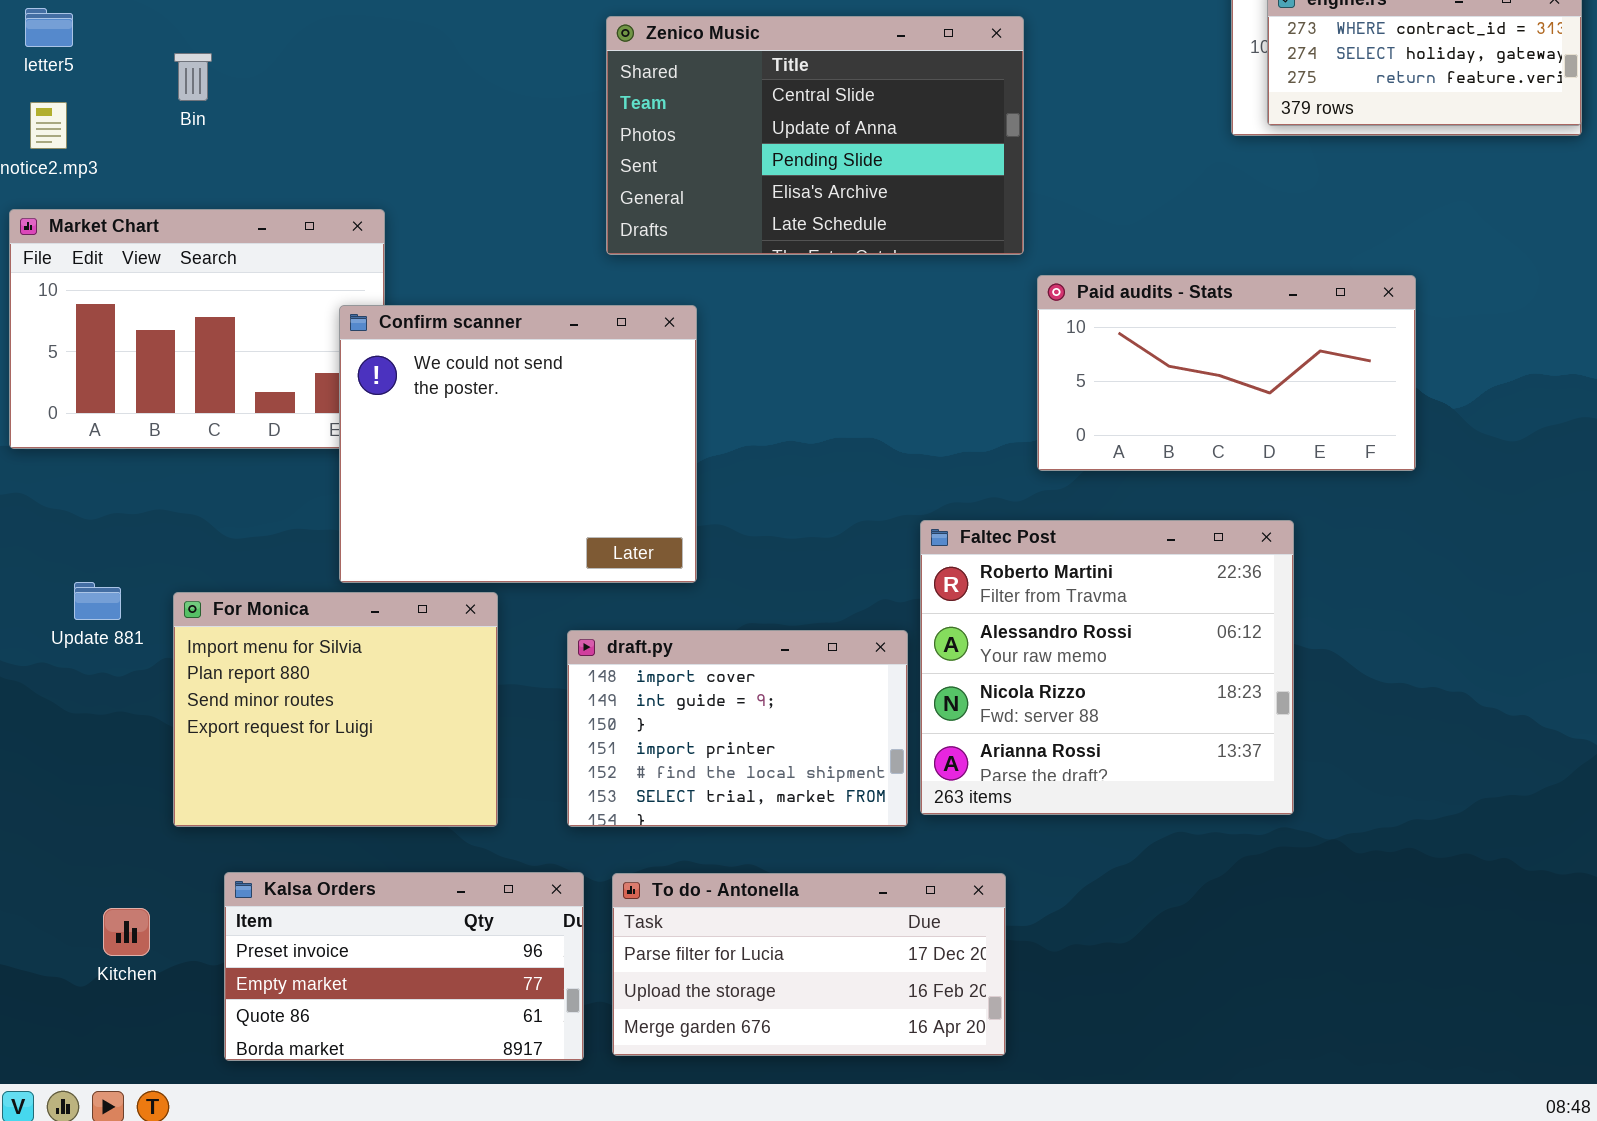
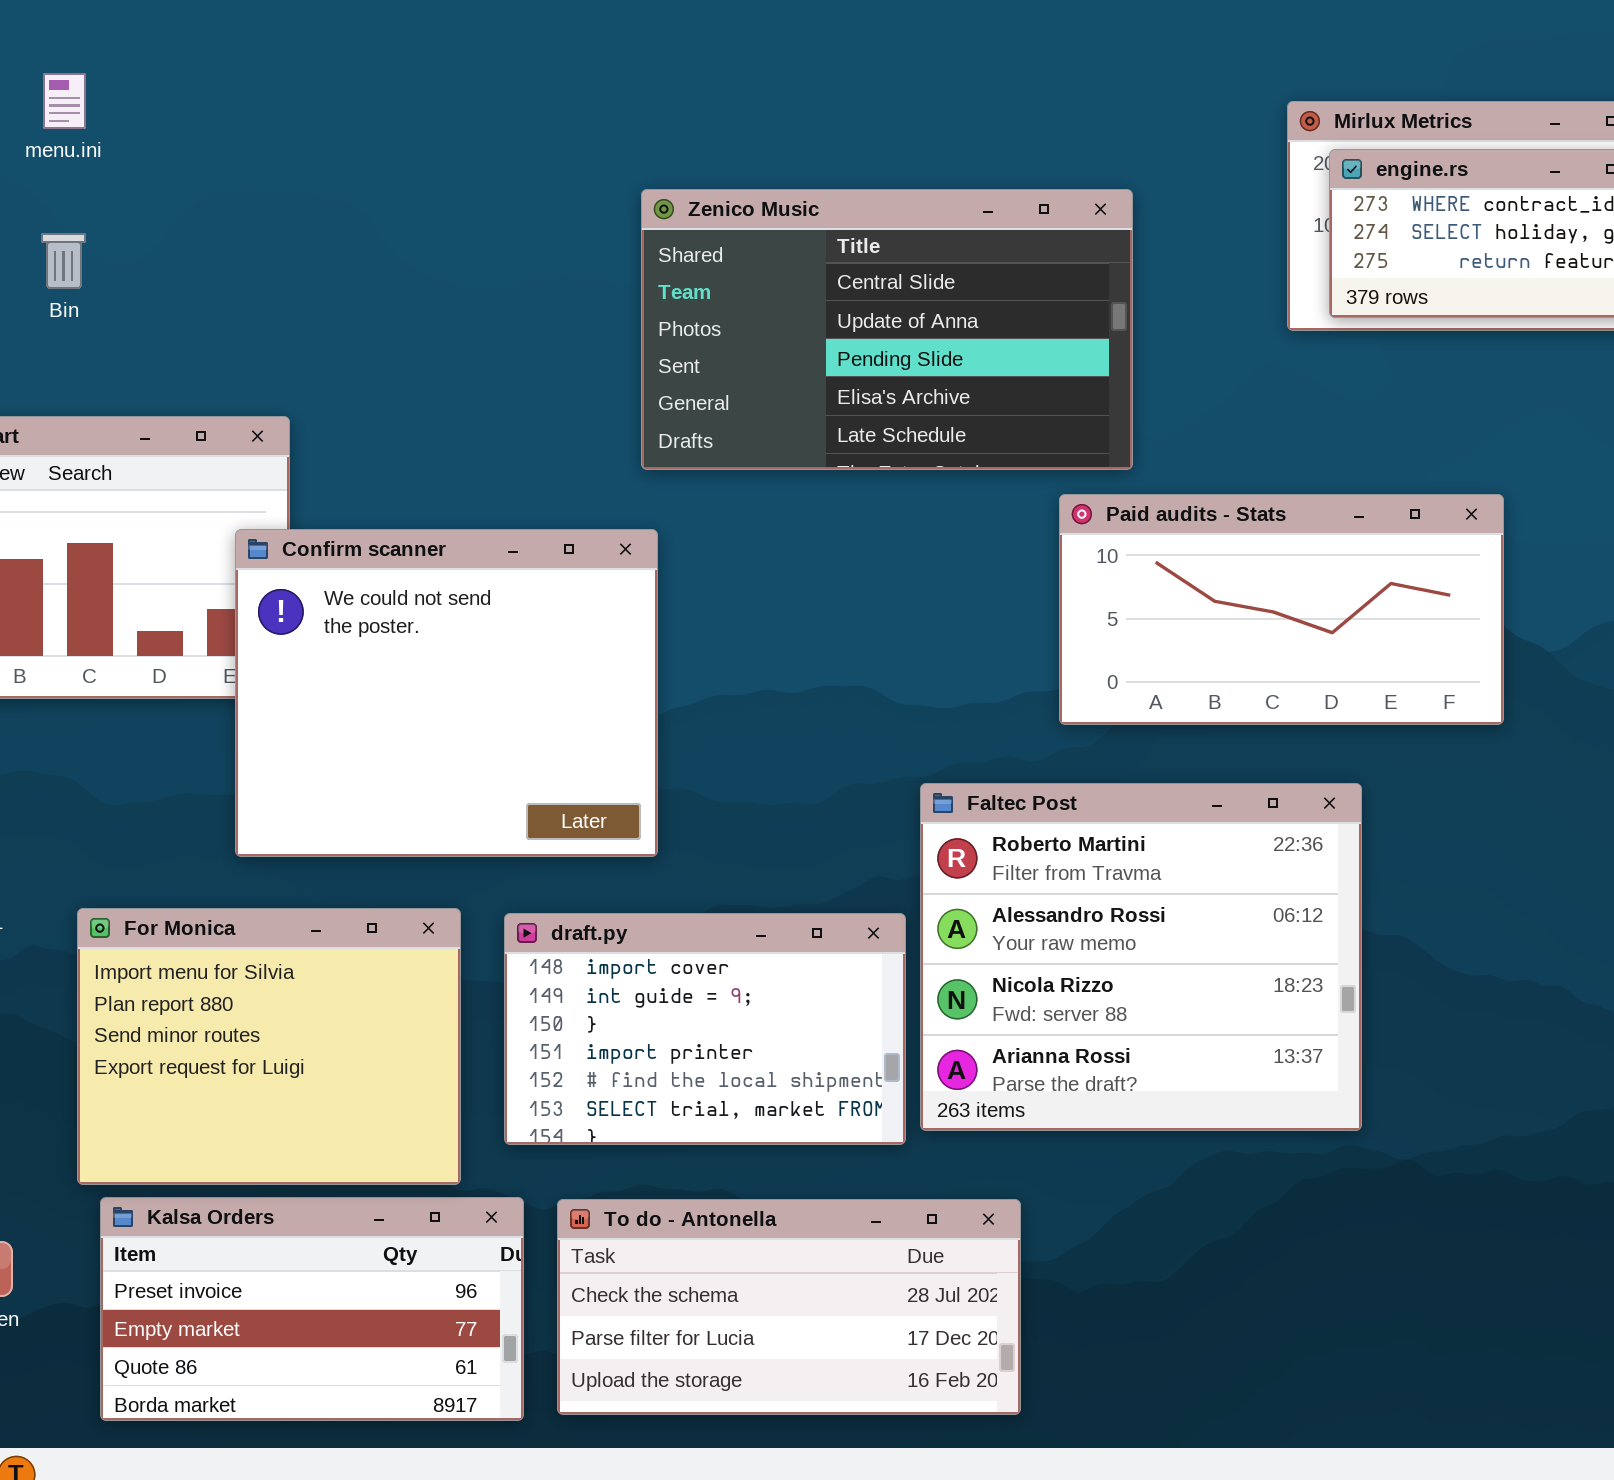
Zenico Music: [606,16,1024,255] -> [641,189,1133,470], moved
For Monica: [173,592,498,827] -> [77,908,461,1185], moved
To do - Antonella: [612,873,1006,1056] -> [557,1199,1021,1415], scrolled up 1 row

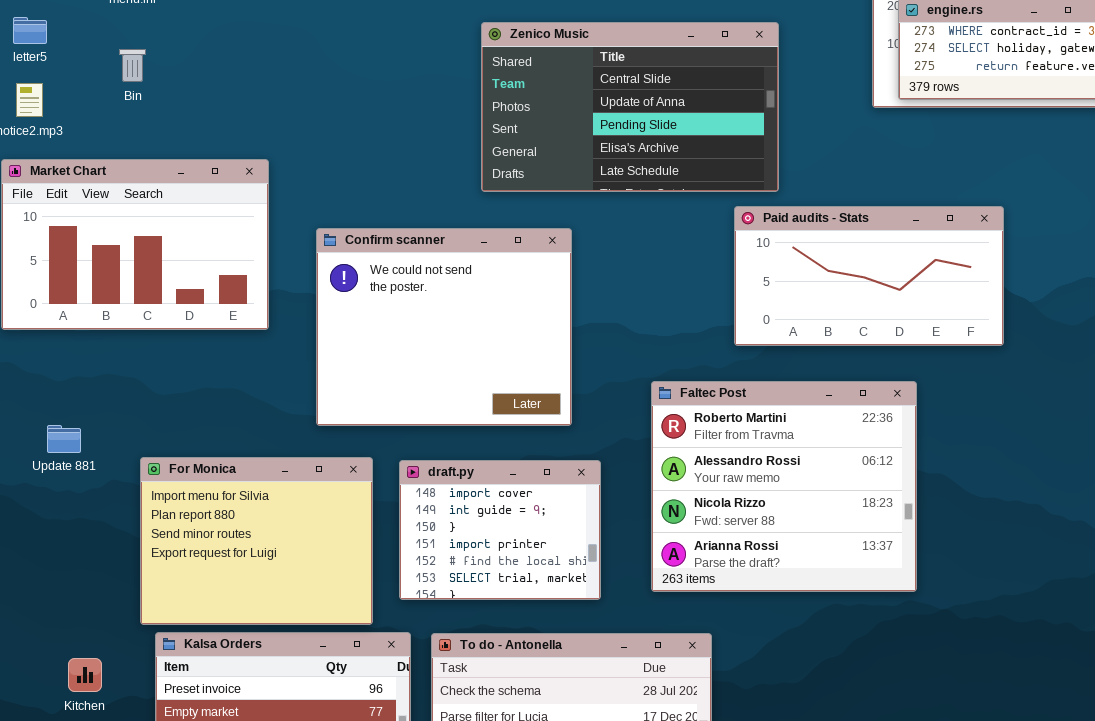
Confirm scanner: [235,529,658,857] -> [316,228,572,426], moved
draft.py: [504,913,906,1145] -> [399,460,601,600], resized

